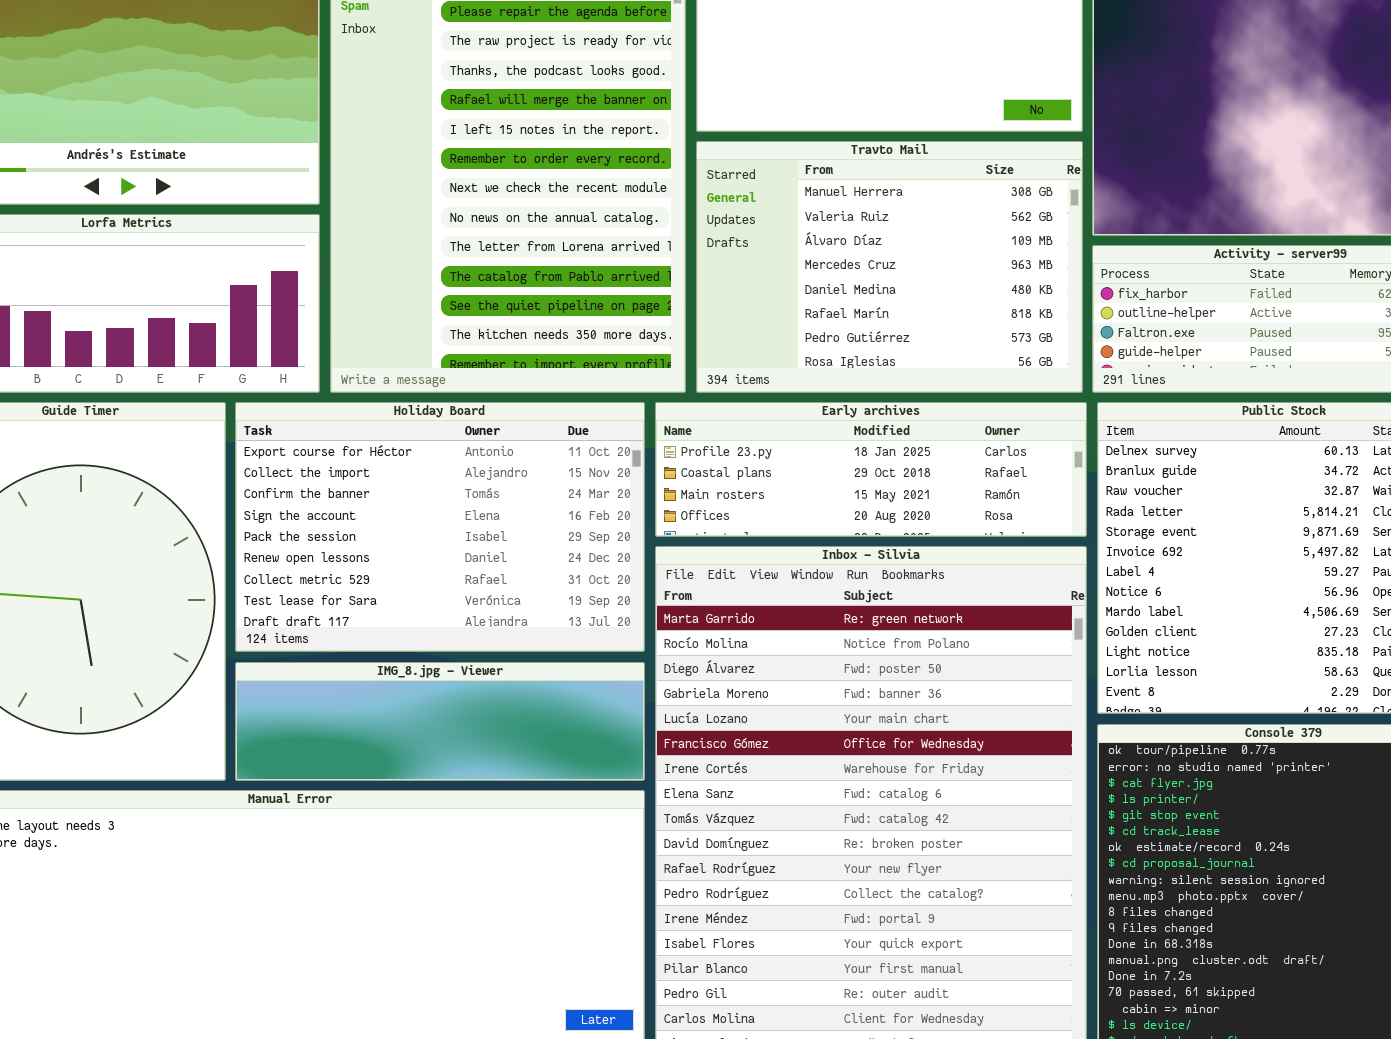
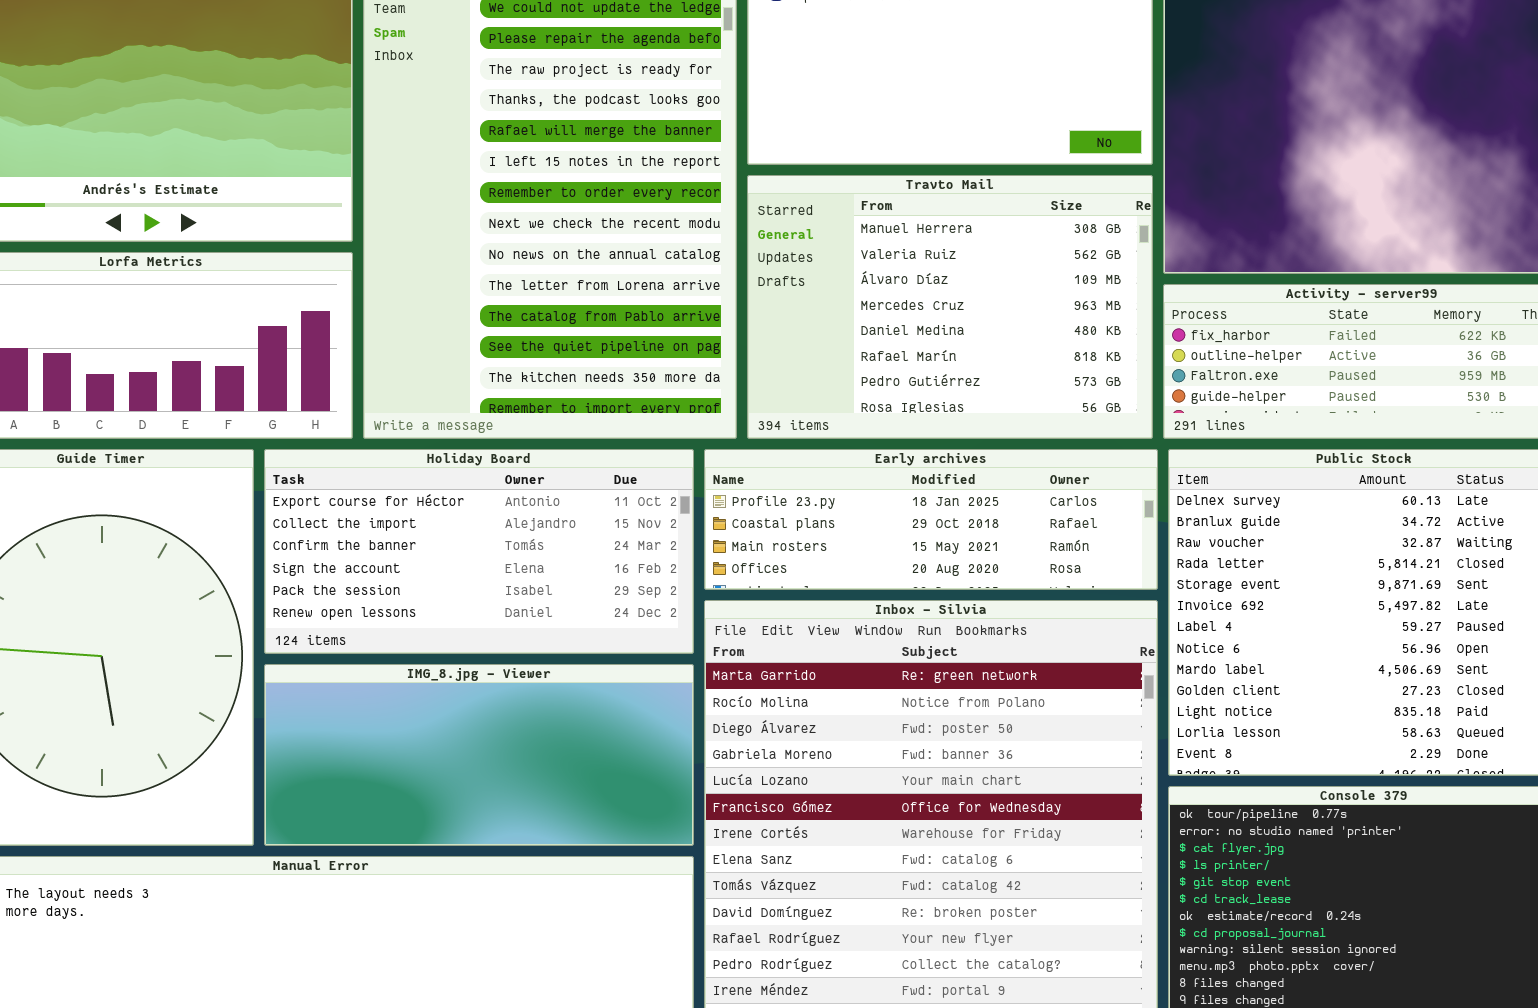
Holiday Board: [235,402,645,652] -> [264,449,694,654], resized
IMG_8.jpg - Viewer: [235,662,645,781] -> [264,664,694,846], resized

